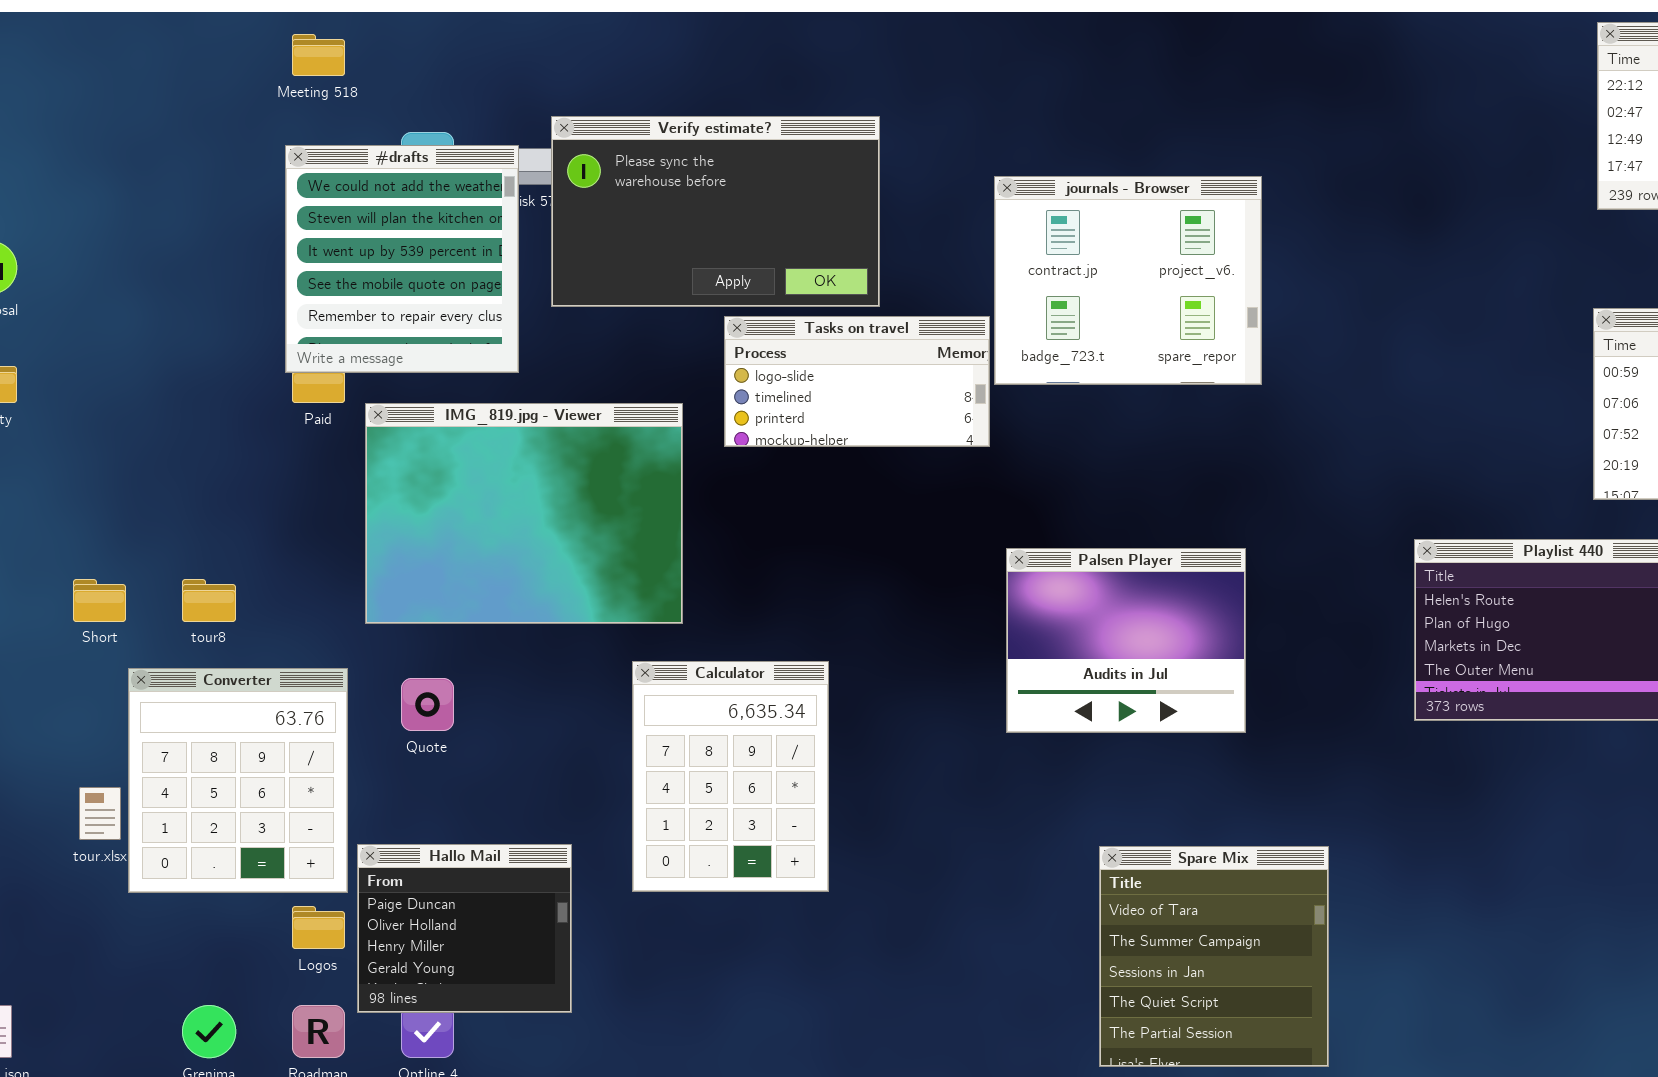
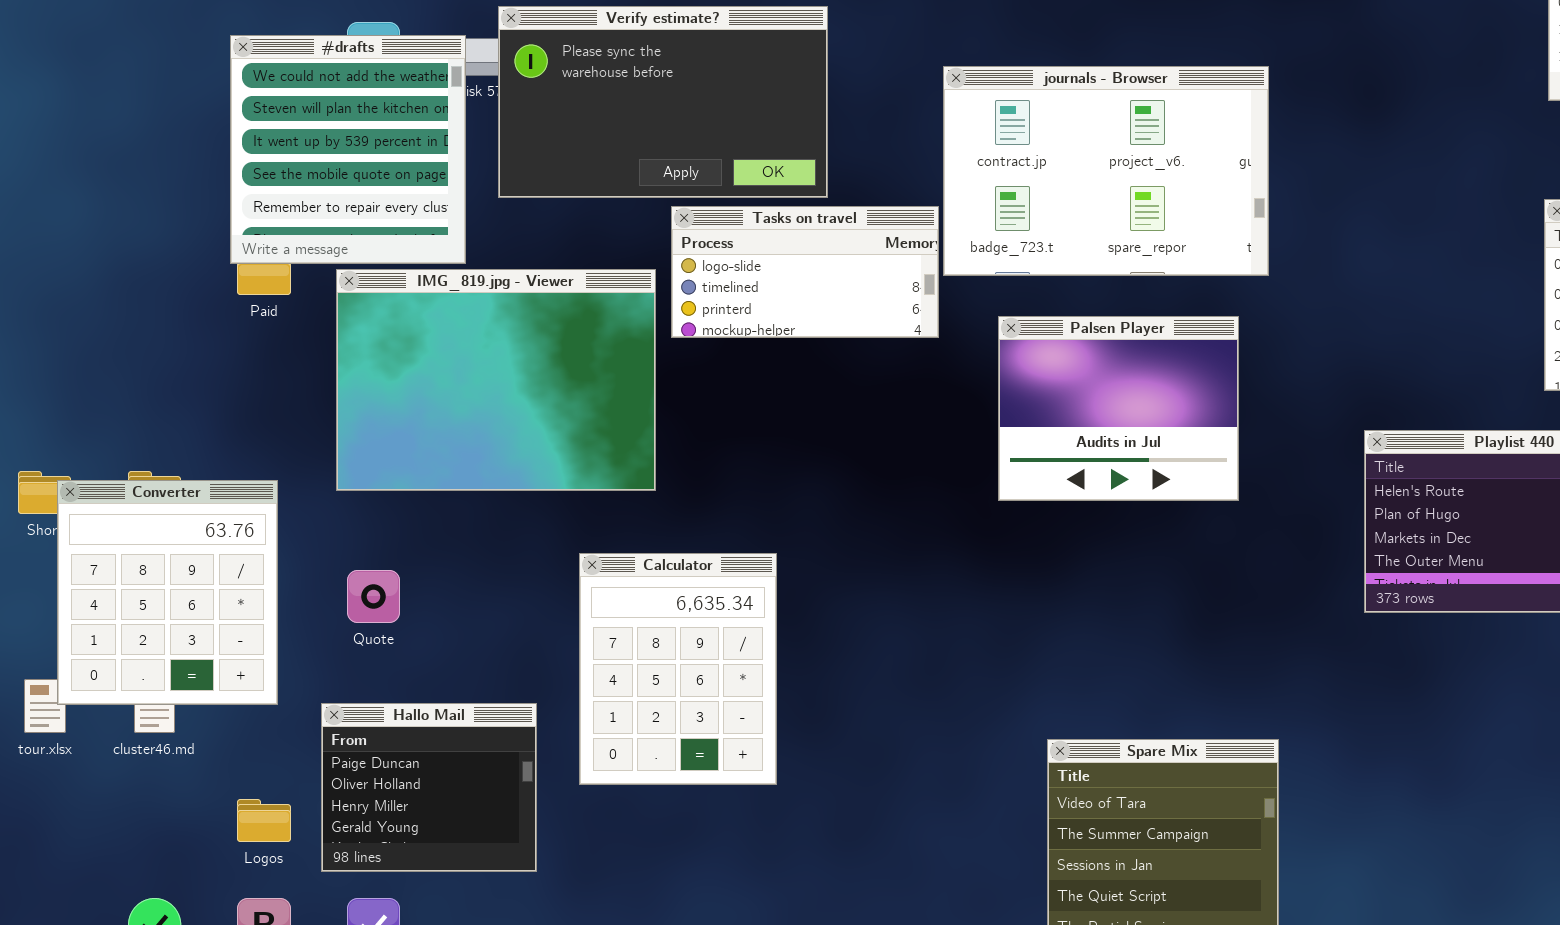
journals - Browser: [994,176,1262,385] -> [943,66,1269,276], resized
IMG_819.jpg - Viewer: [365,403,683,624] -> [336,269,656,491], moved
Palsen Player: [1006,548,1246,733] -> [998,316,1239,501], moved
Converter: [128,668,348,893] -> [57,480,278,705], moved
Hallo Mail: [357,844,572,1013] -> [321,703,537,872], moved

